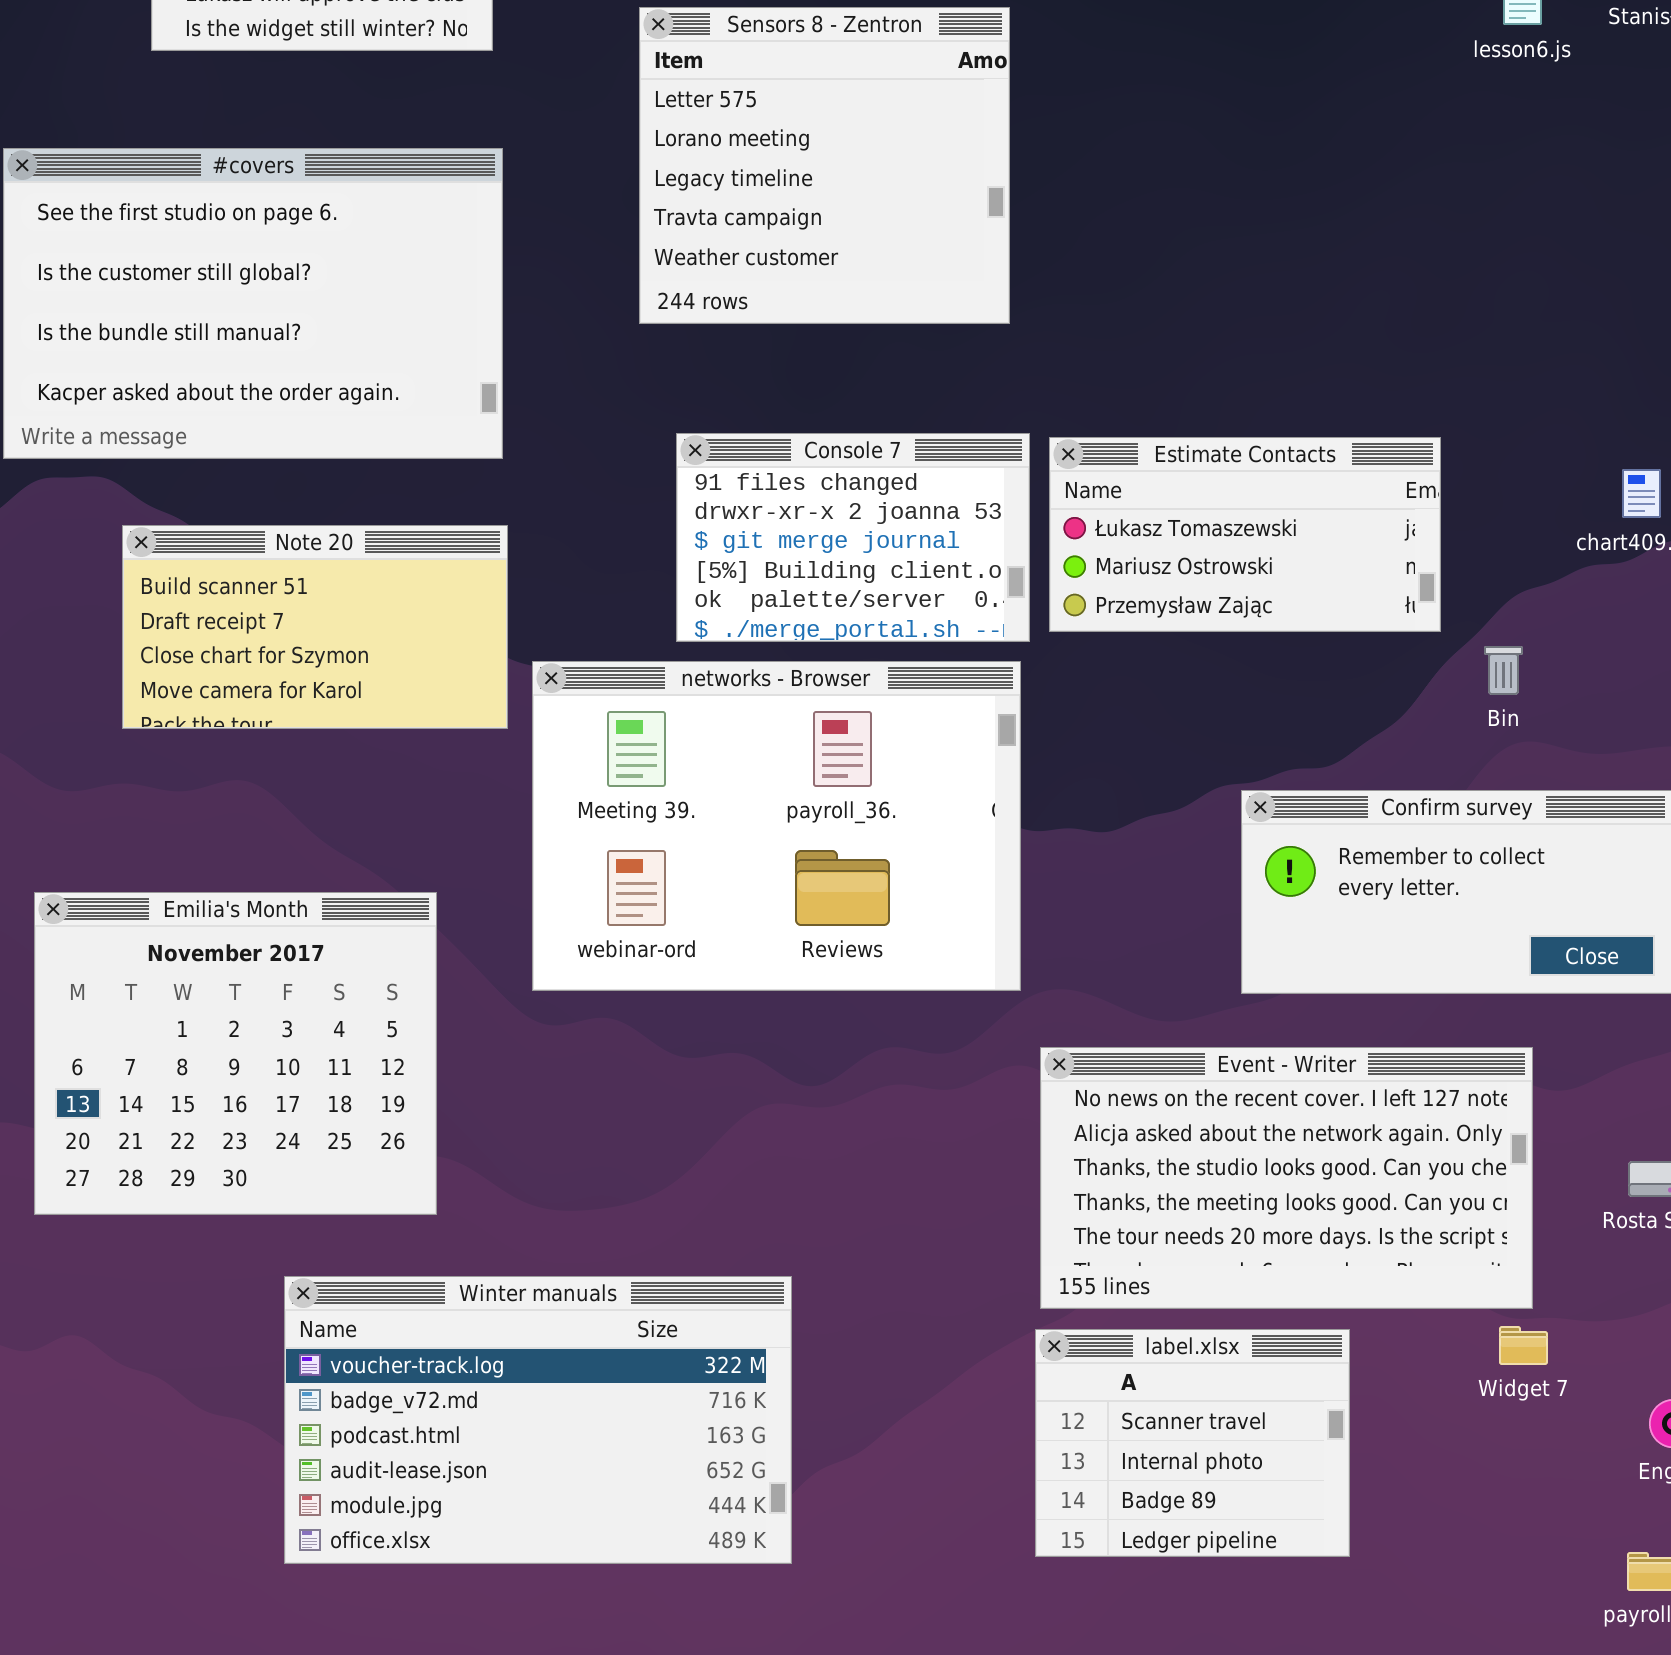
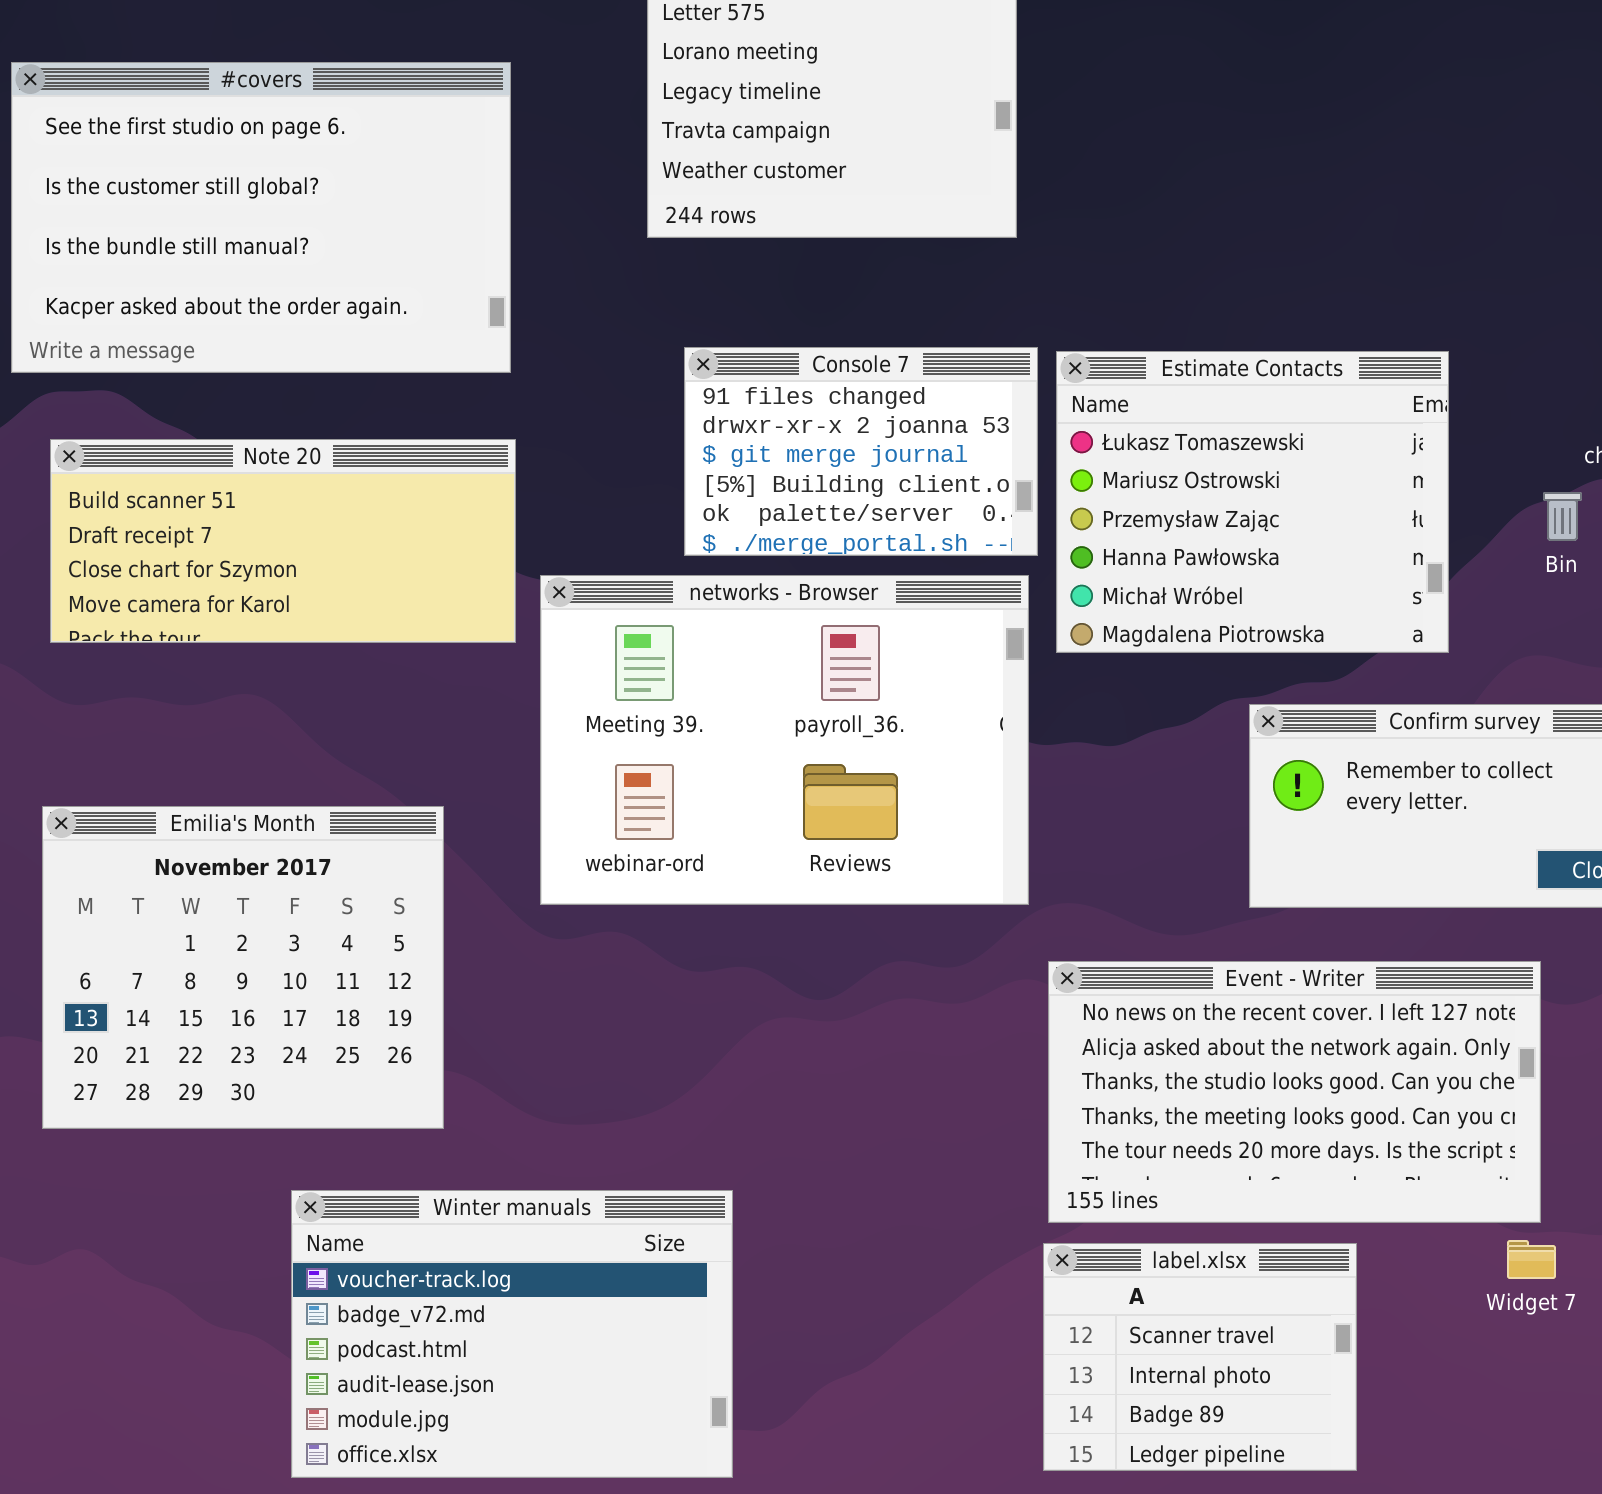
Estimate Contacts: [1049,437,1441,632] -> [1056,351,1449,653], resized
Note 20: [122,525,508,729] -> [50,439,516,643], resized
Bin: [1484,646,1523,695] -> [1543,492,1582,541], moved
Winter manuals: [284,1276,792,1564] -> [291,1190,733,1478], resized

